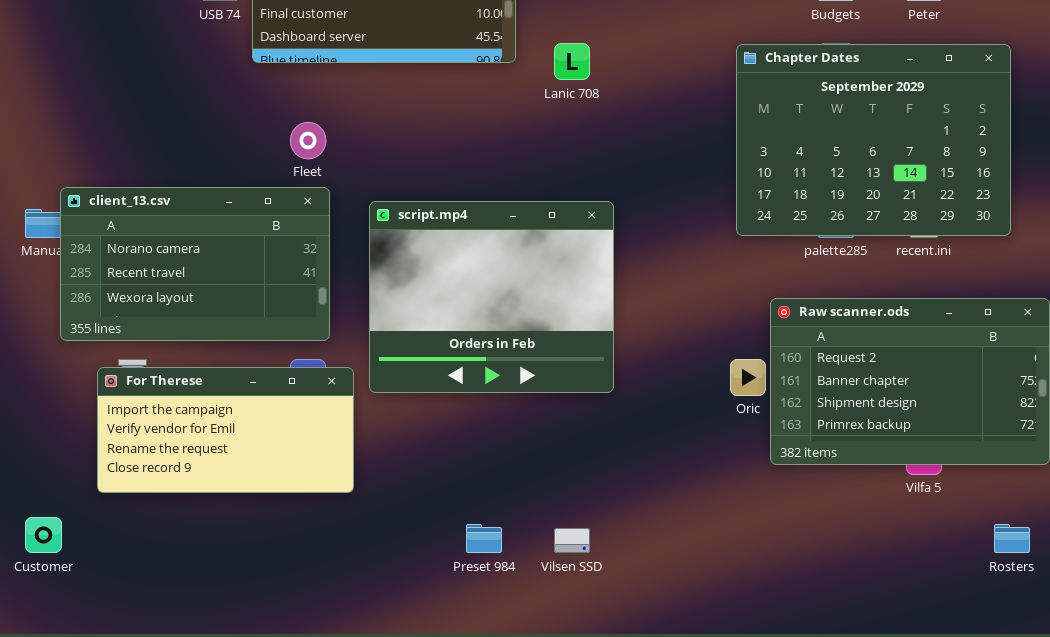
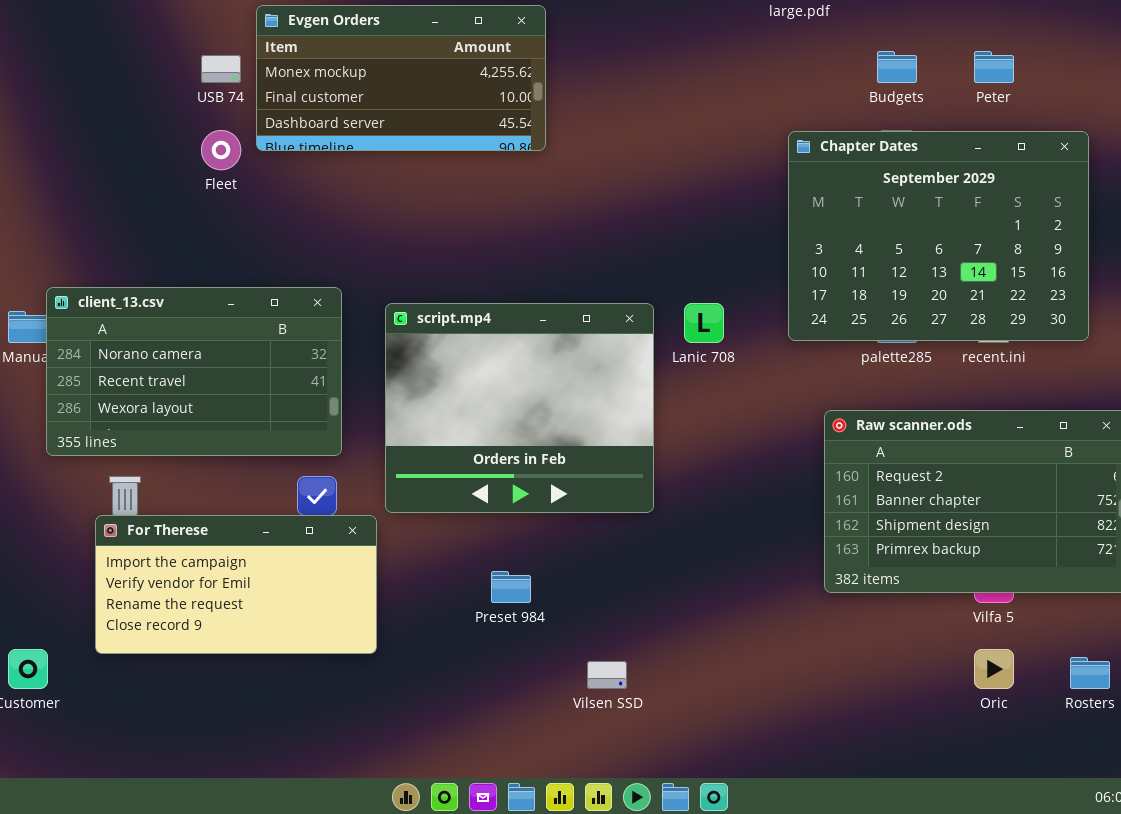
Lanic 708: [554,43,590,80] -> [684,303,724,343], moved
Fleet: [290,122,326,159] -> [201,130,241,170], moved
Oric: [730,359,766,396] -> [974,649,1014,689], moved
For Therese: [97,367,354,493] -> [95,515,377,654], moved
Preset 984: [466,524,502,553] -> [491,571,531,603], moved

